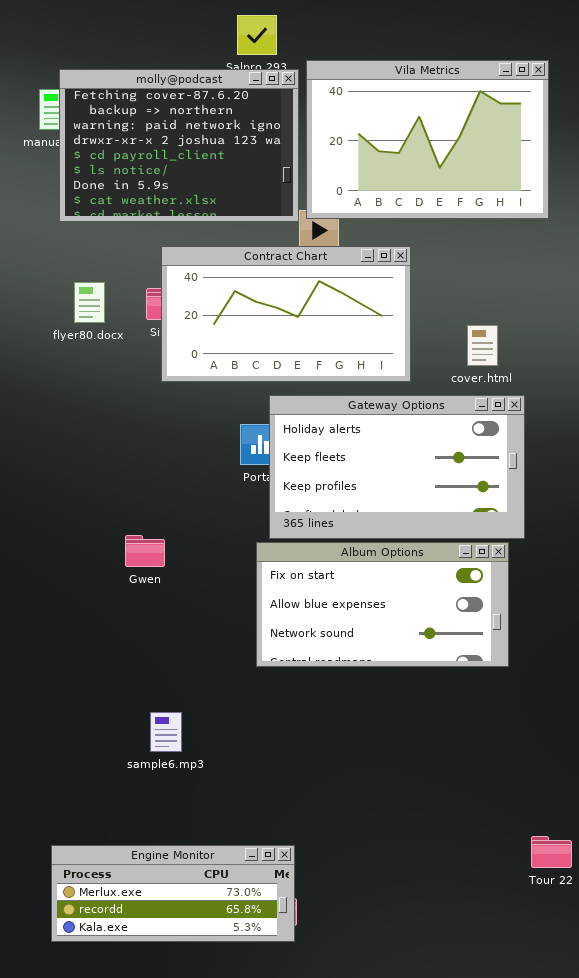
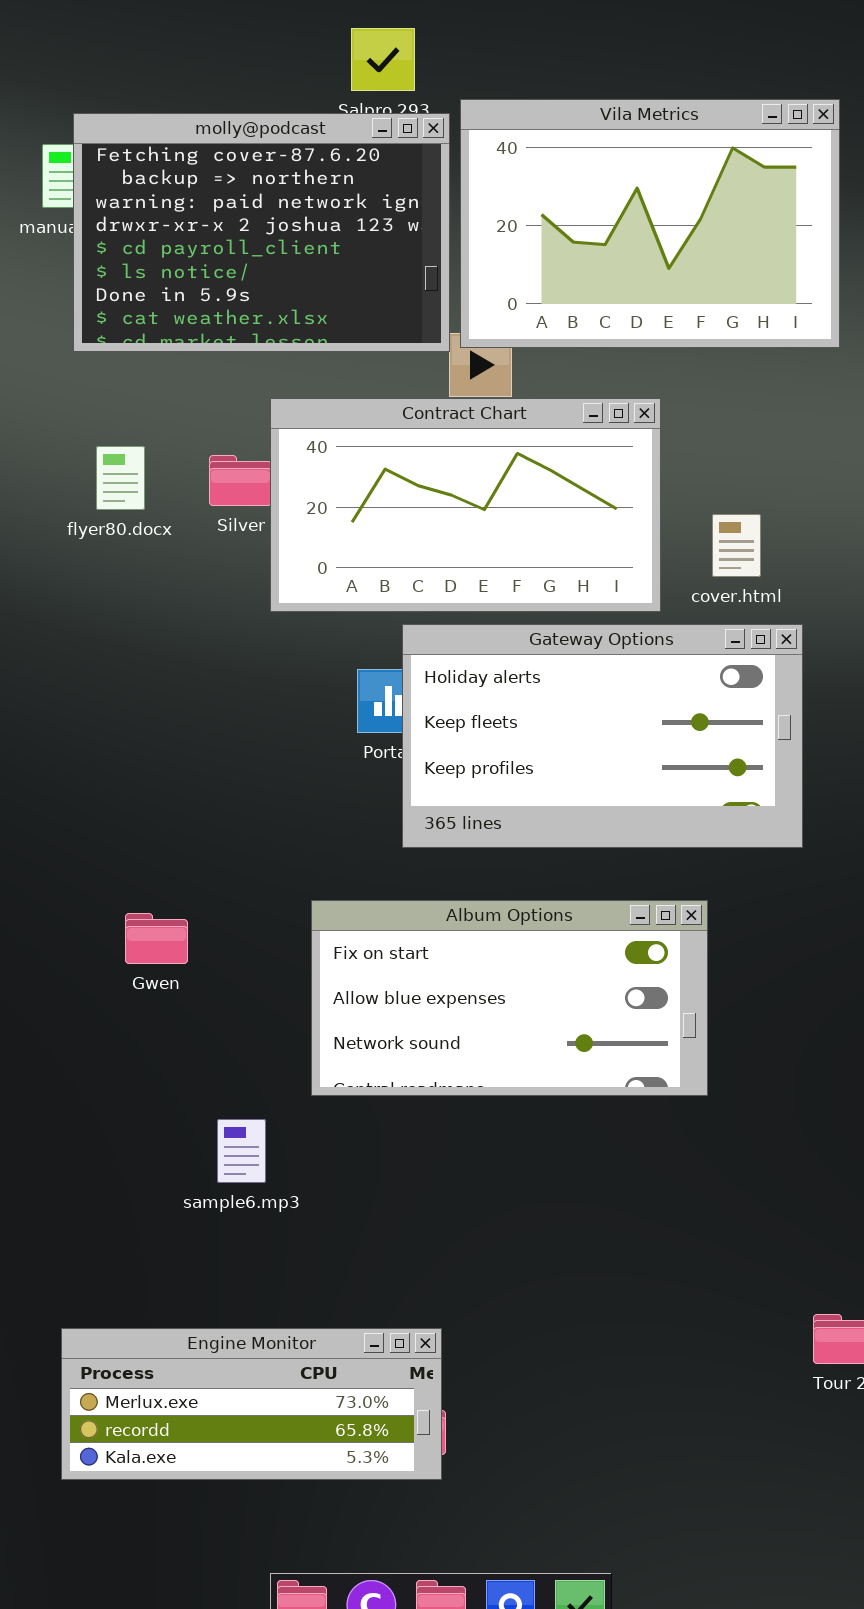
Contract Chart: [161,246,411,382] -> [270,398,661,612], moved
Gwen: [125,535,165,567] -> [125,913,188,964], moved
Album Options: [256,542,509,667] -> [311,900,708,1096], moved

